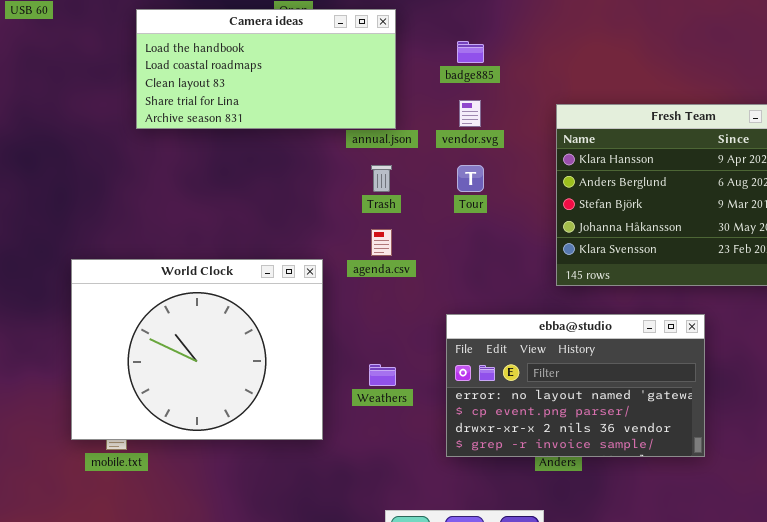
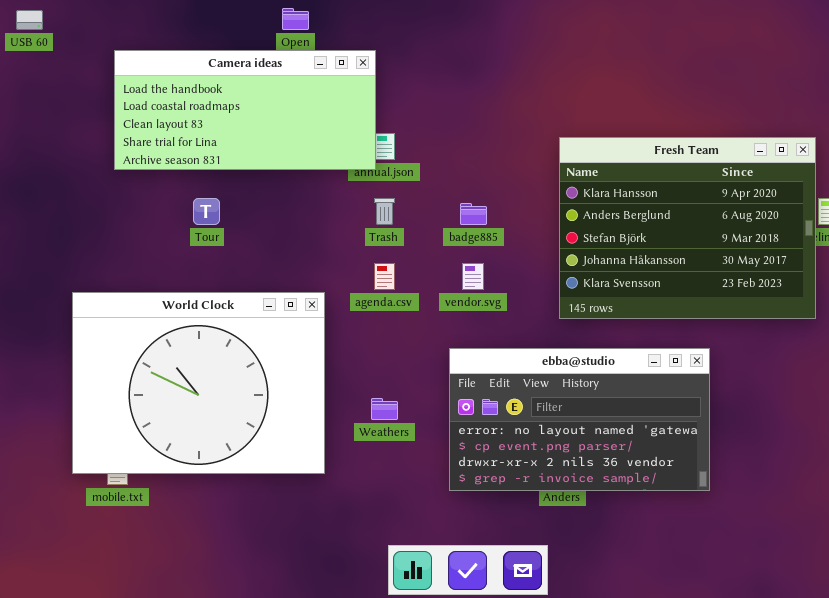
Camera ideas: [136,9,396,129] -> [114,50,376,170], moved
badge885: [457,41,484,63] -> [460,203,487,225], moved
vendor.svg: [459,100,481,127] -> [462,263,484,290], moved
Tour: [457,165,484,192] -> [193,198,220,225], moved

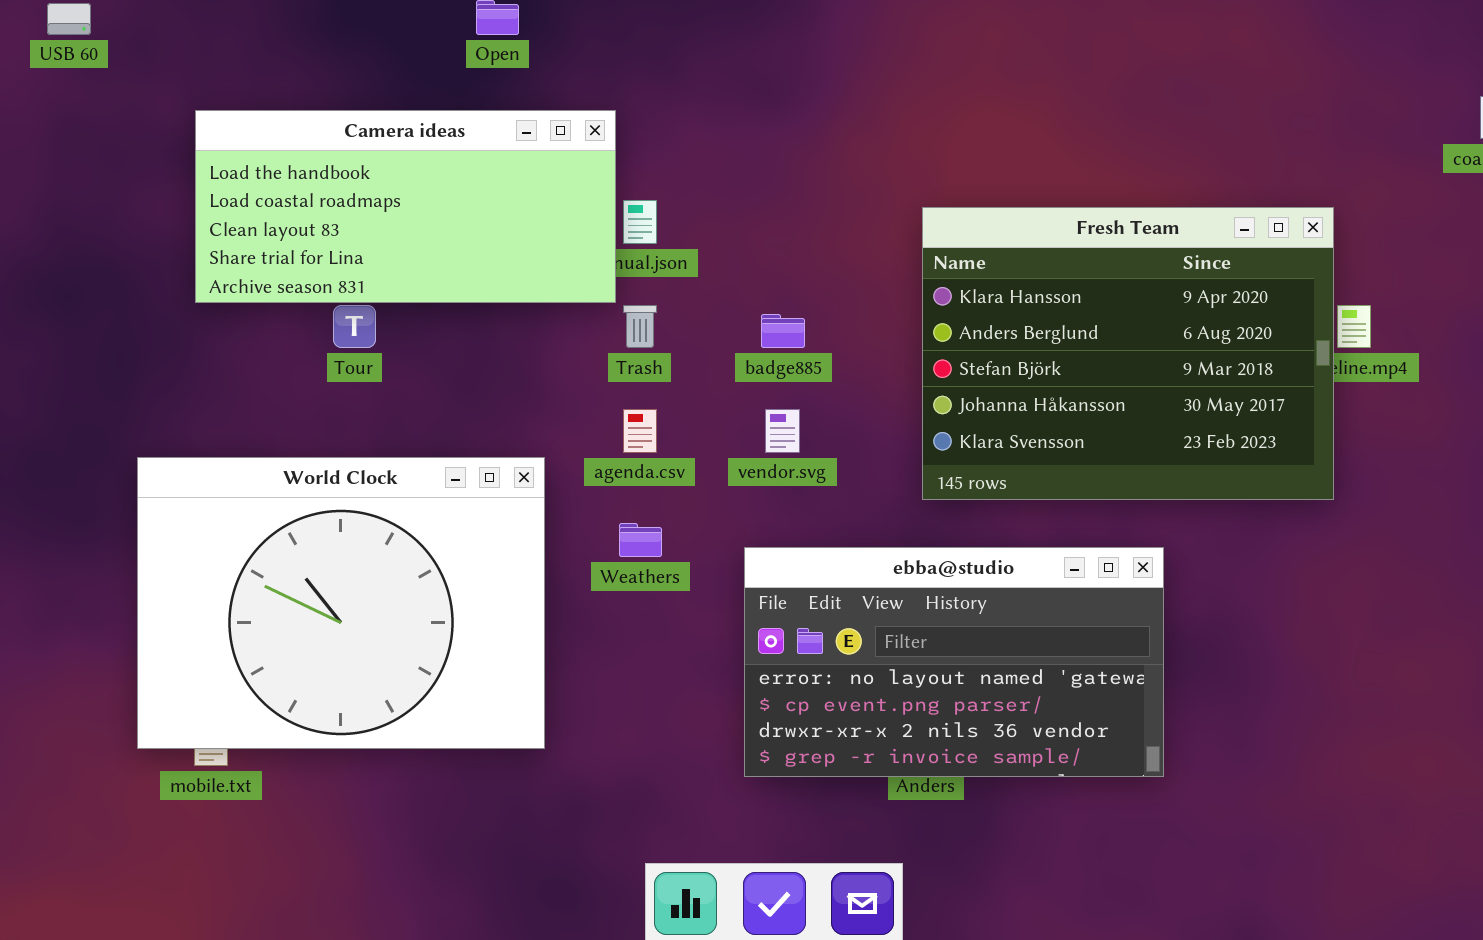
Camera ideas: [114,50,376,170] -> [195,110,616,303], moved
Weathers: [371,398,398,420] -> [619,523,662,557], moved

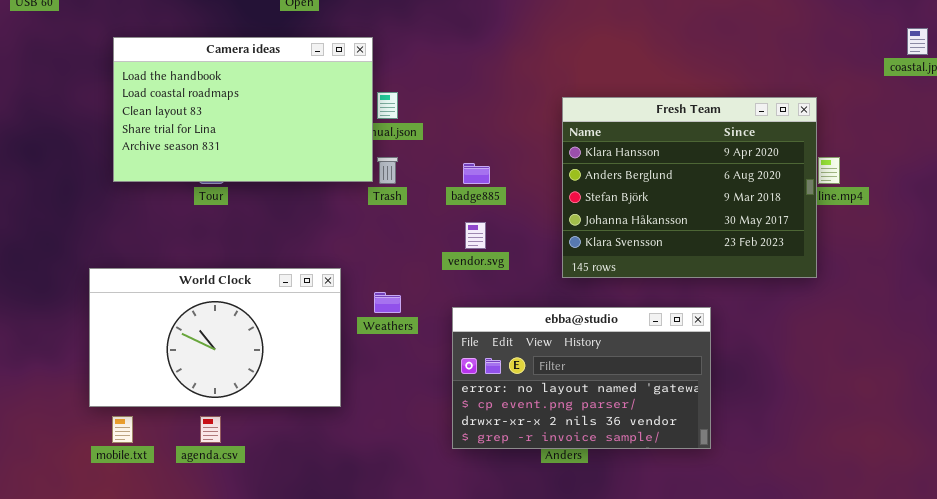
Camera ideas: [195,110,616,303] -> [113,37,373,182], resized
agenda.csv: [623,409,657,453] -> [200,416,221,443], moved
World Clock: [137,457,545,749] -> [89,268,341,407], moved, resized

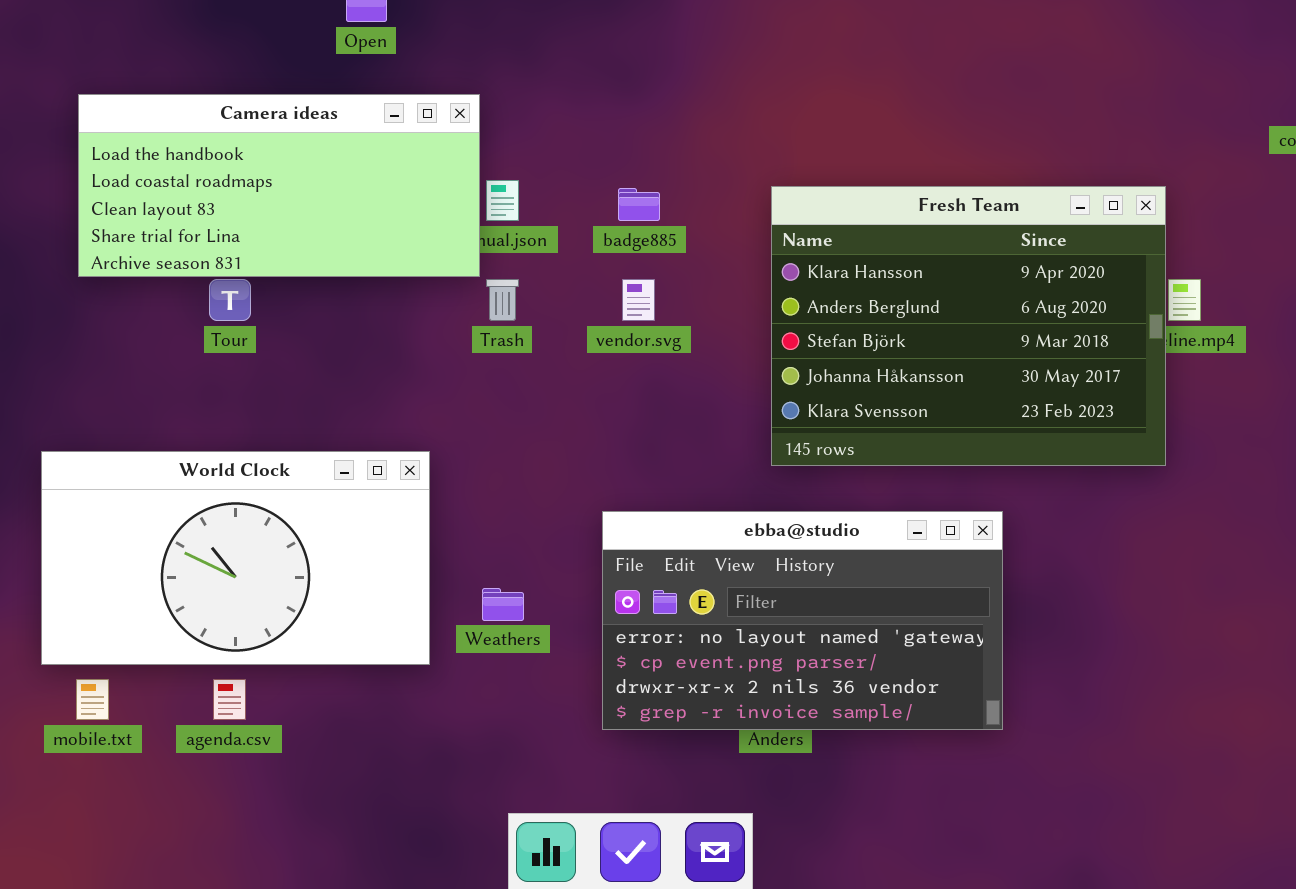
Camera ideas: [113,37,373,182] -> [78,94,480,277], resized
badge885: [463,163,490,184] -> [618,188,660,221], moved
vendor.svg: [465,222,486,249] -> [622,279,655,321], moved
Weathers: [374,292,401,313] -> [482,588,524,621], moved

